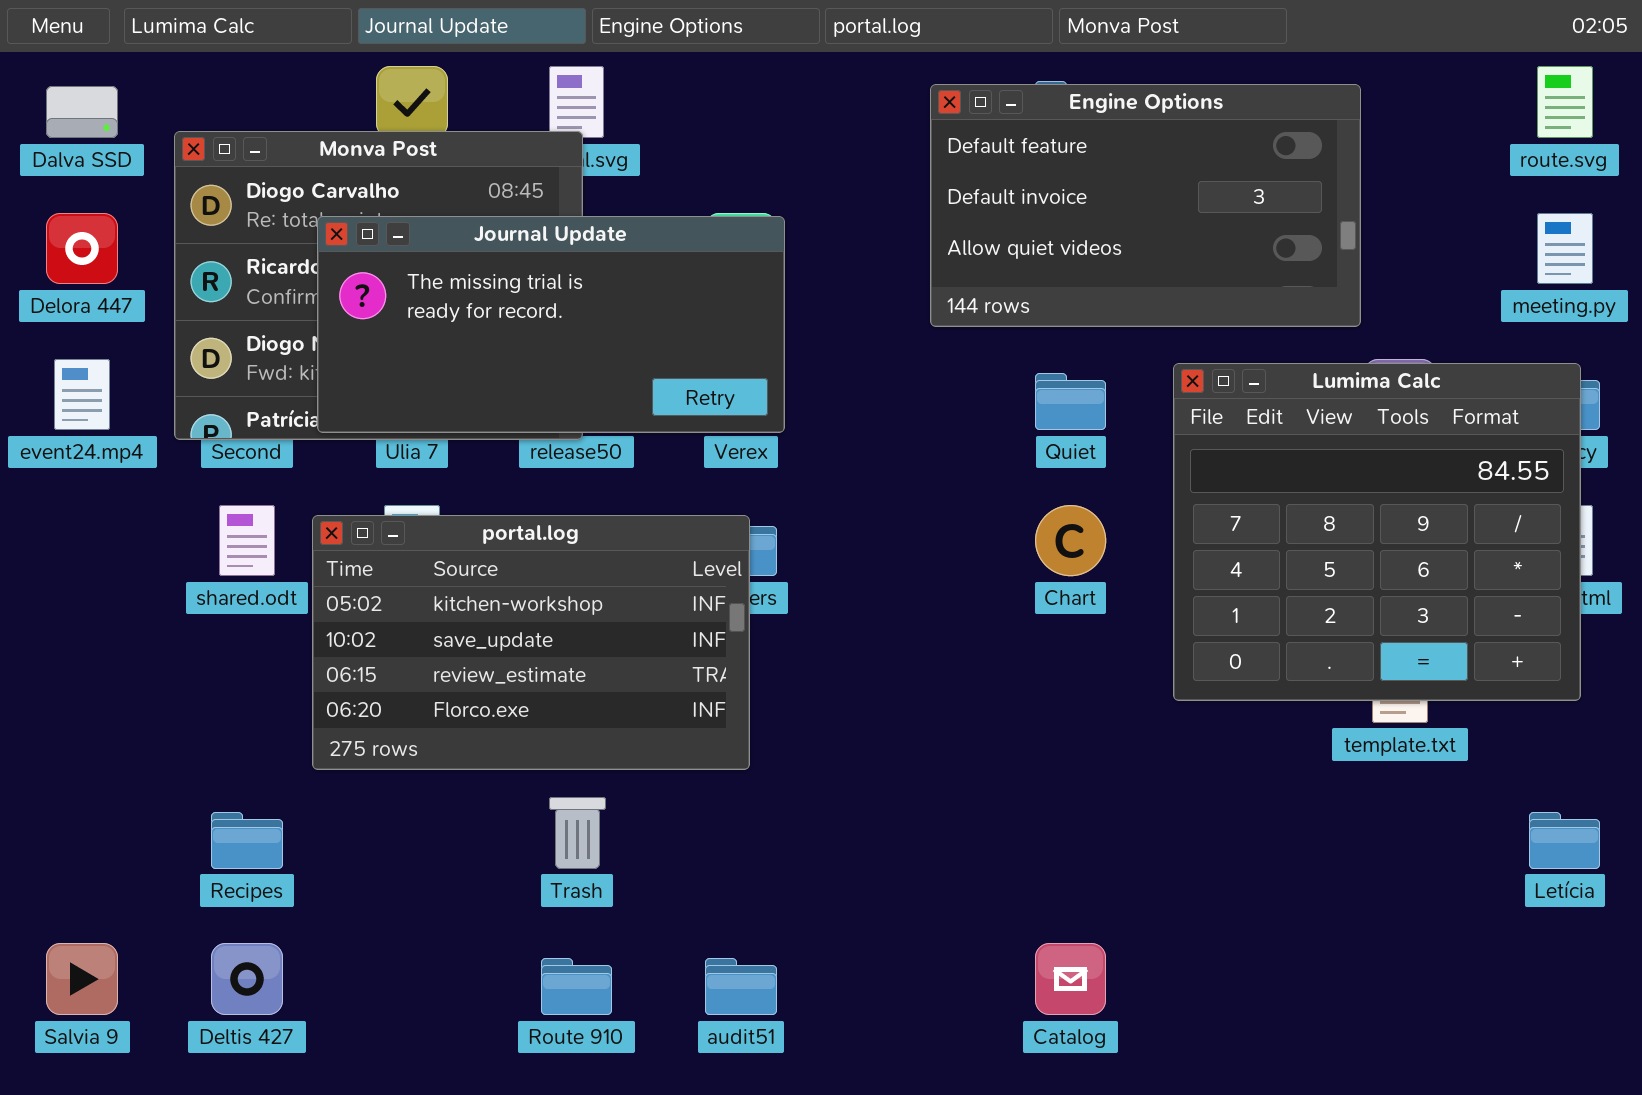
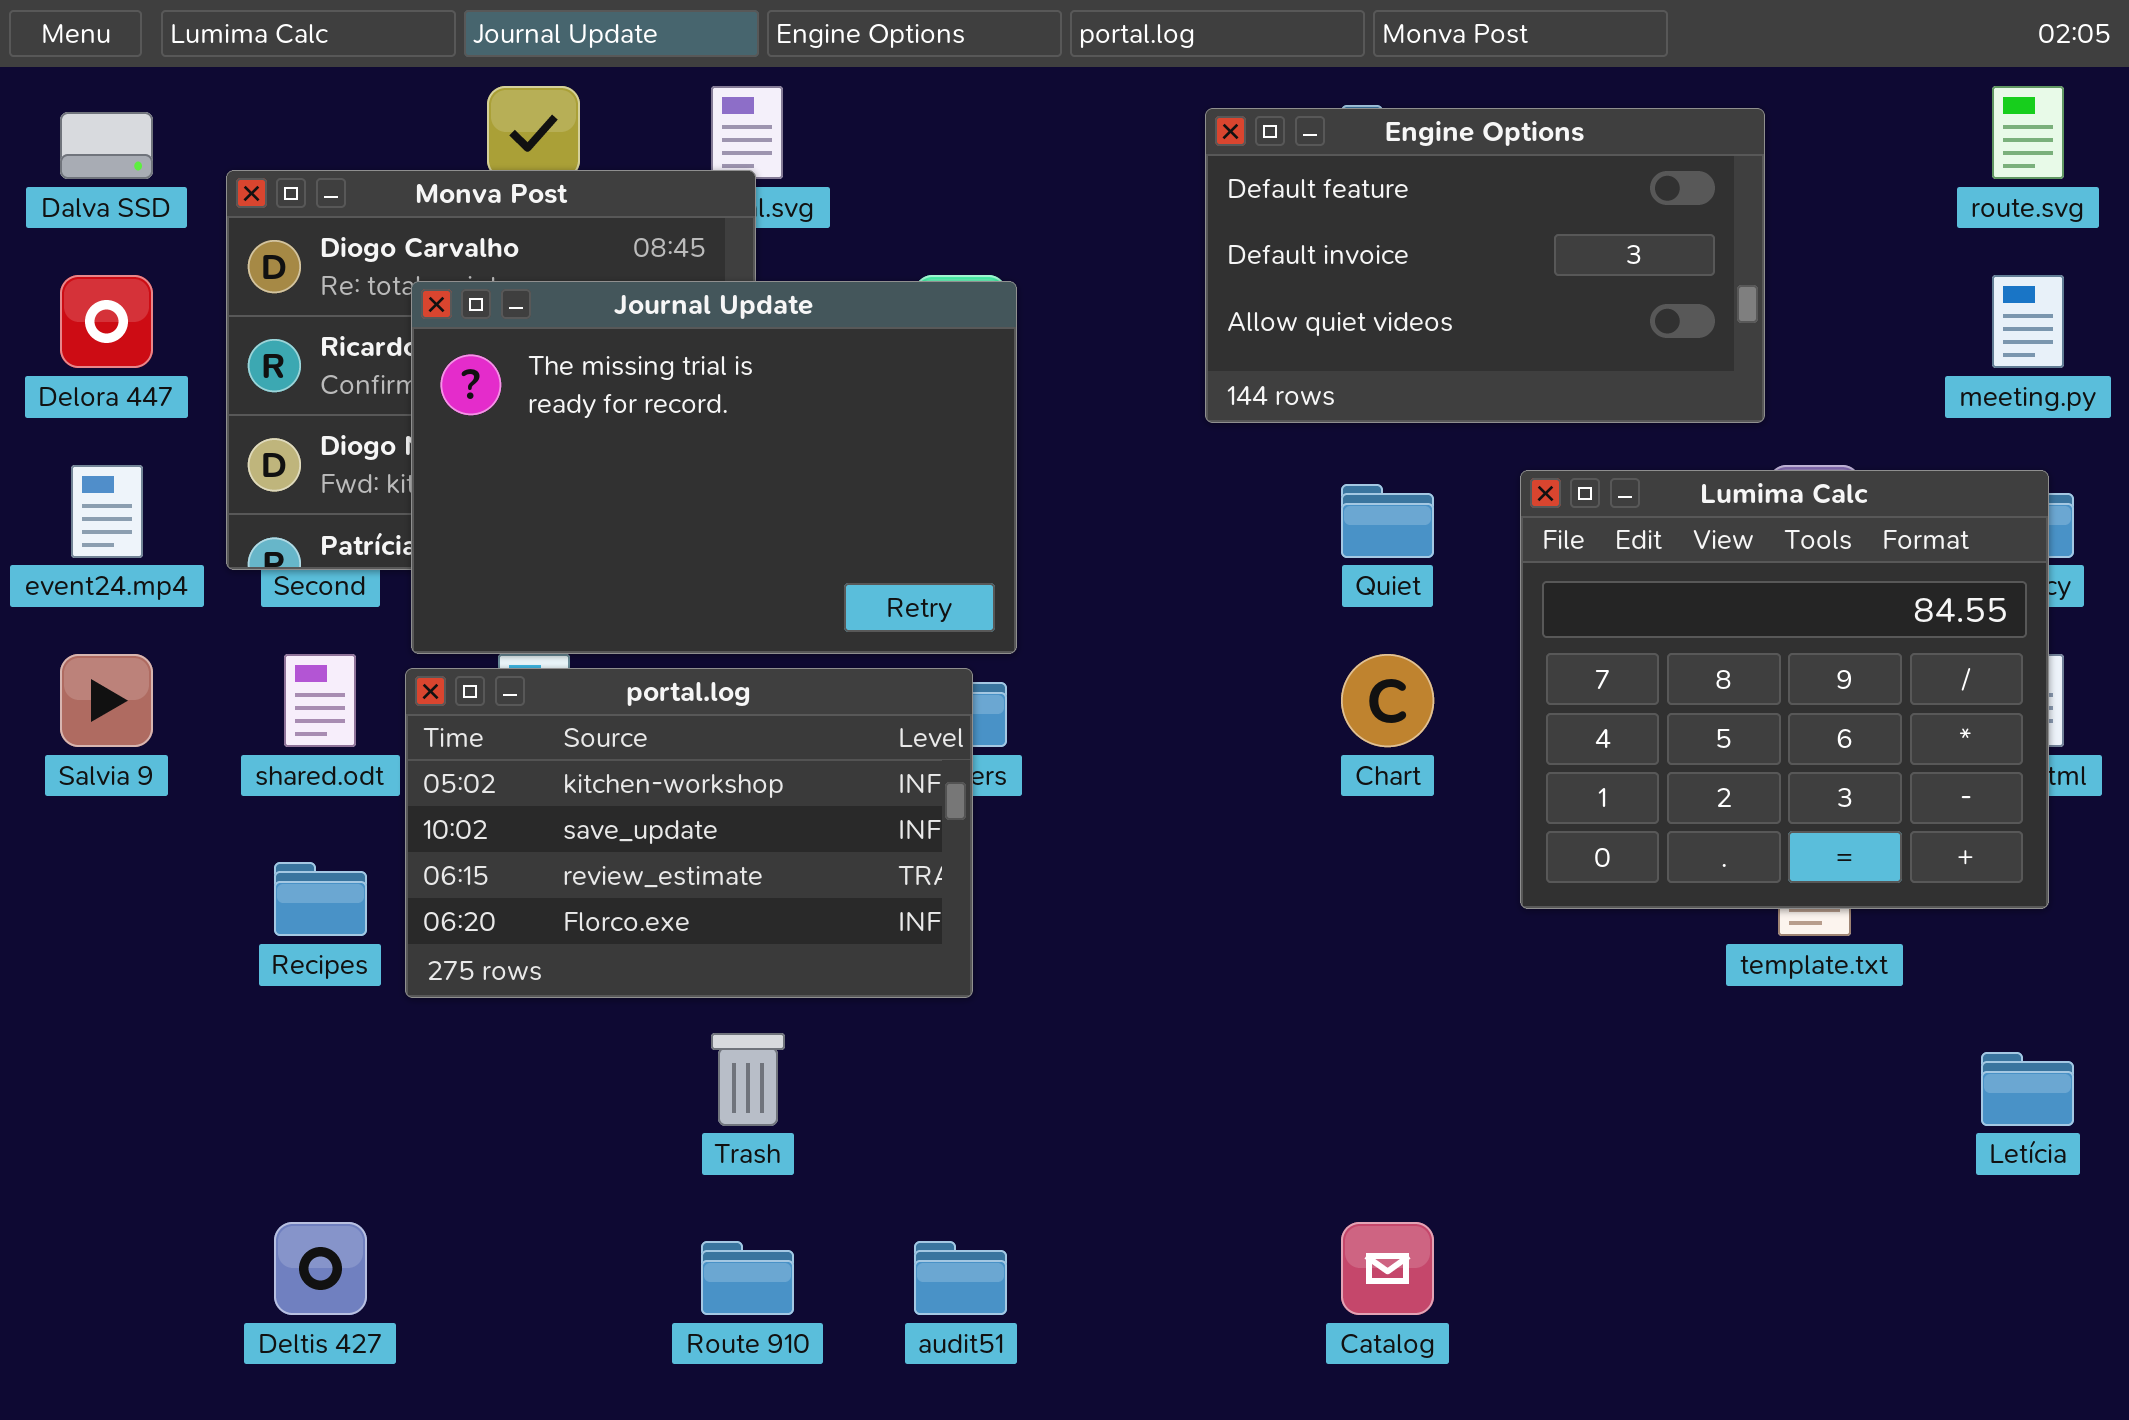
Journal Update: [317,216,785,433] -> [411,281,1017,654], resized
Recipes: [211,812,283,869] -> [274,862,367,936], moved
Salvia 9: [46,943,118,1015] -> [60,654,153,747], moved

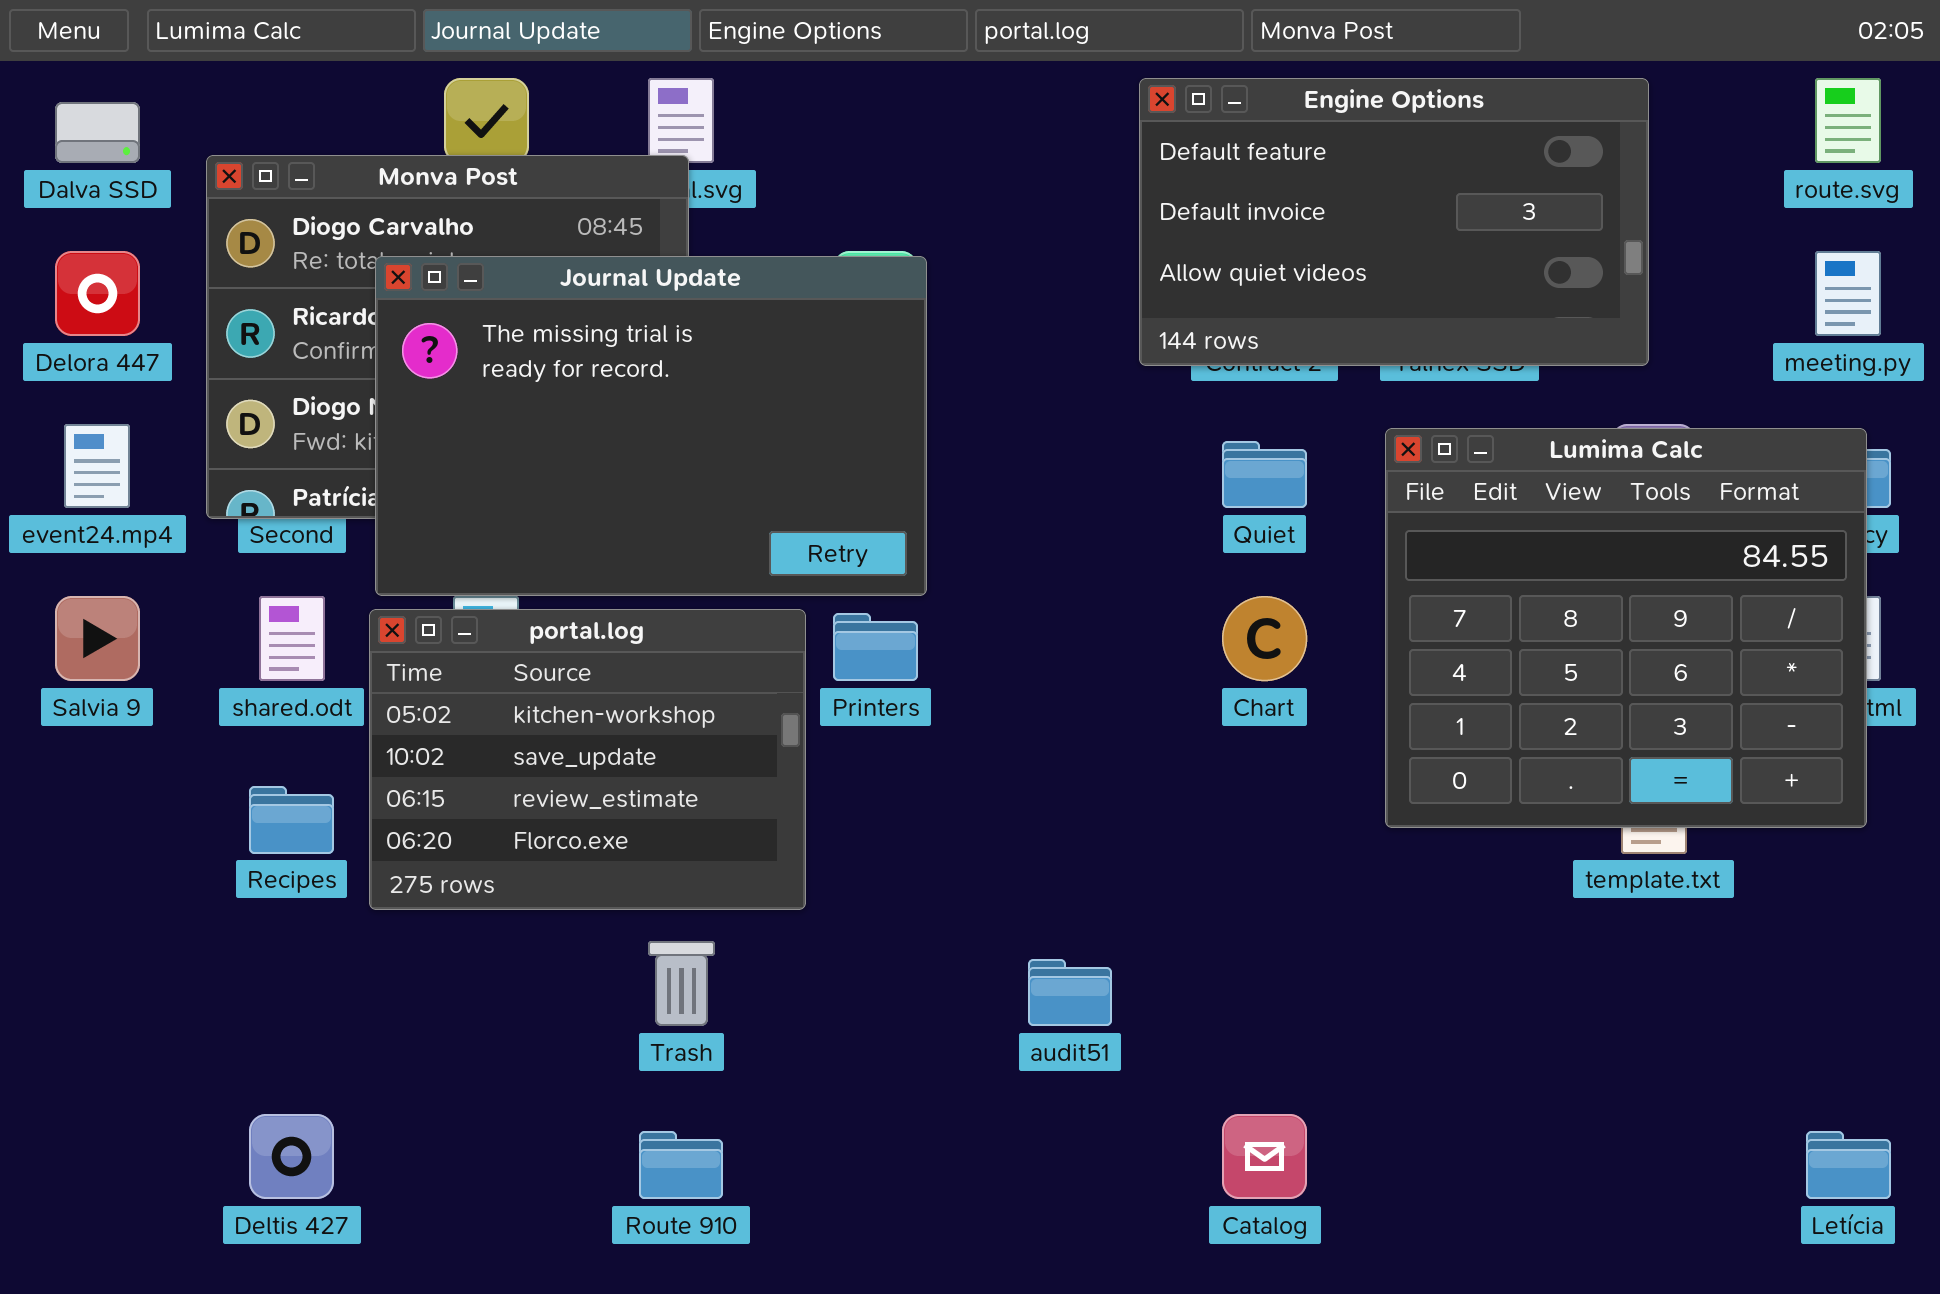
Engine Options: [1205,108,1765,423] -> [1139,78,1649,366], moved
portal.log: [405,668,973,998] -> [369,609,806,910], resized
Letícia: [1981,1052,2074,1126] -> [1806,1131,1891,1199], moved
audit51: [914,1241,1007,1315] -> [1028,959,1112,1026], moved

